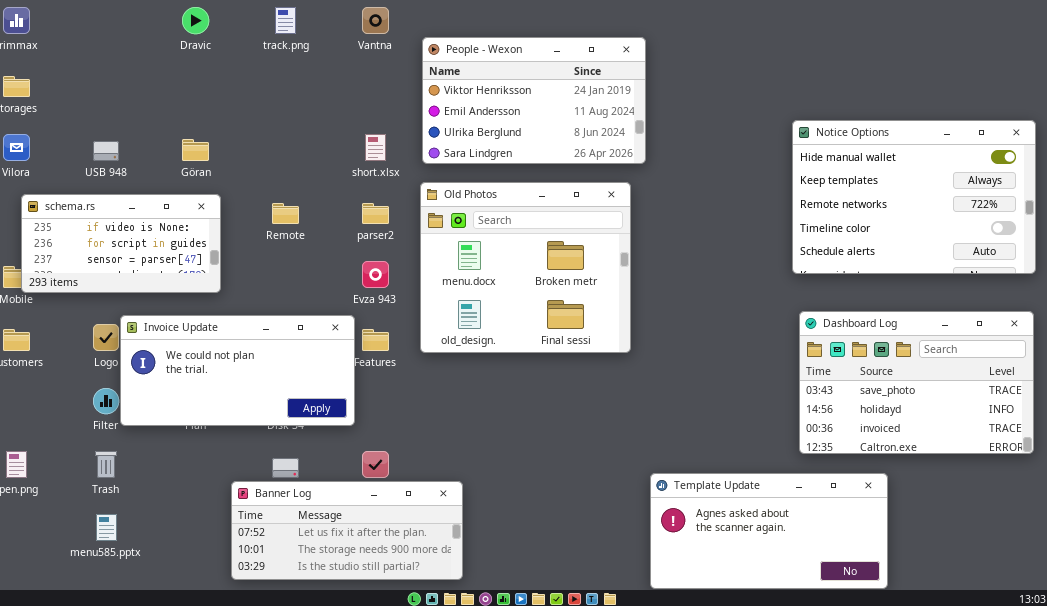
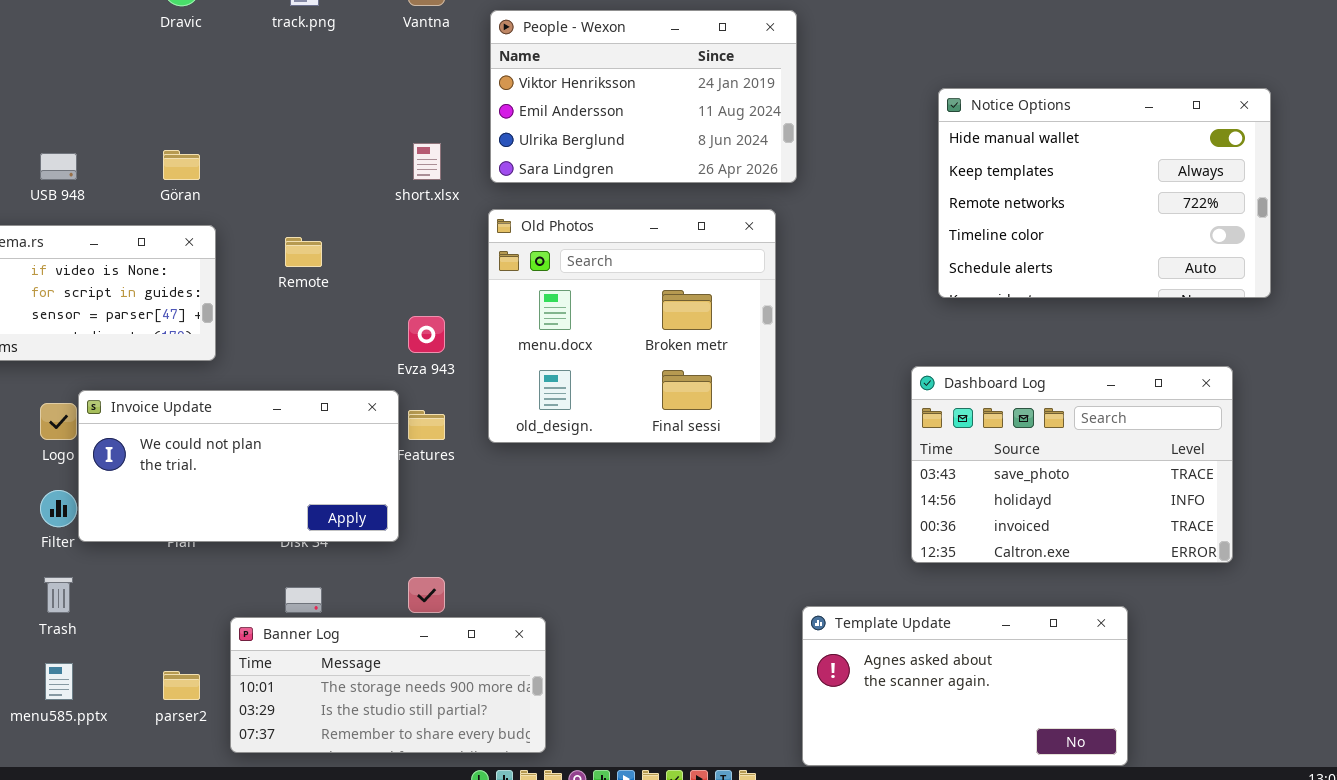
Notice Options: [792,120,1036,274] -> [938,88,1271,298], moved
parser2: [362,203,389,224] -> [163,671,200,700], moved
Dashboard Log: [799,311,1034,454] -> [911,366,1233,563], moved
Banner Log: [231,481,463,580] -> [230,617,546,753], scrolled down 1 row

